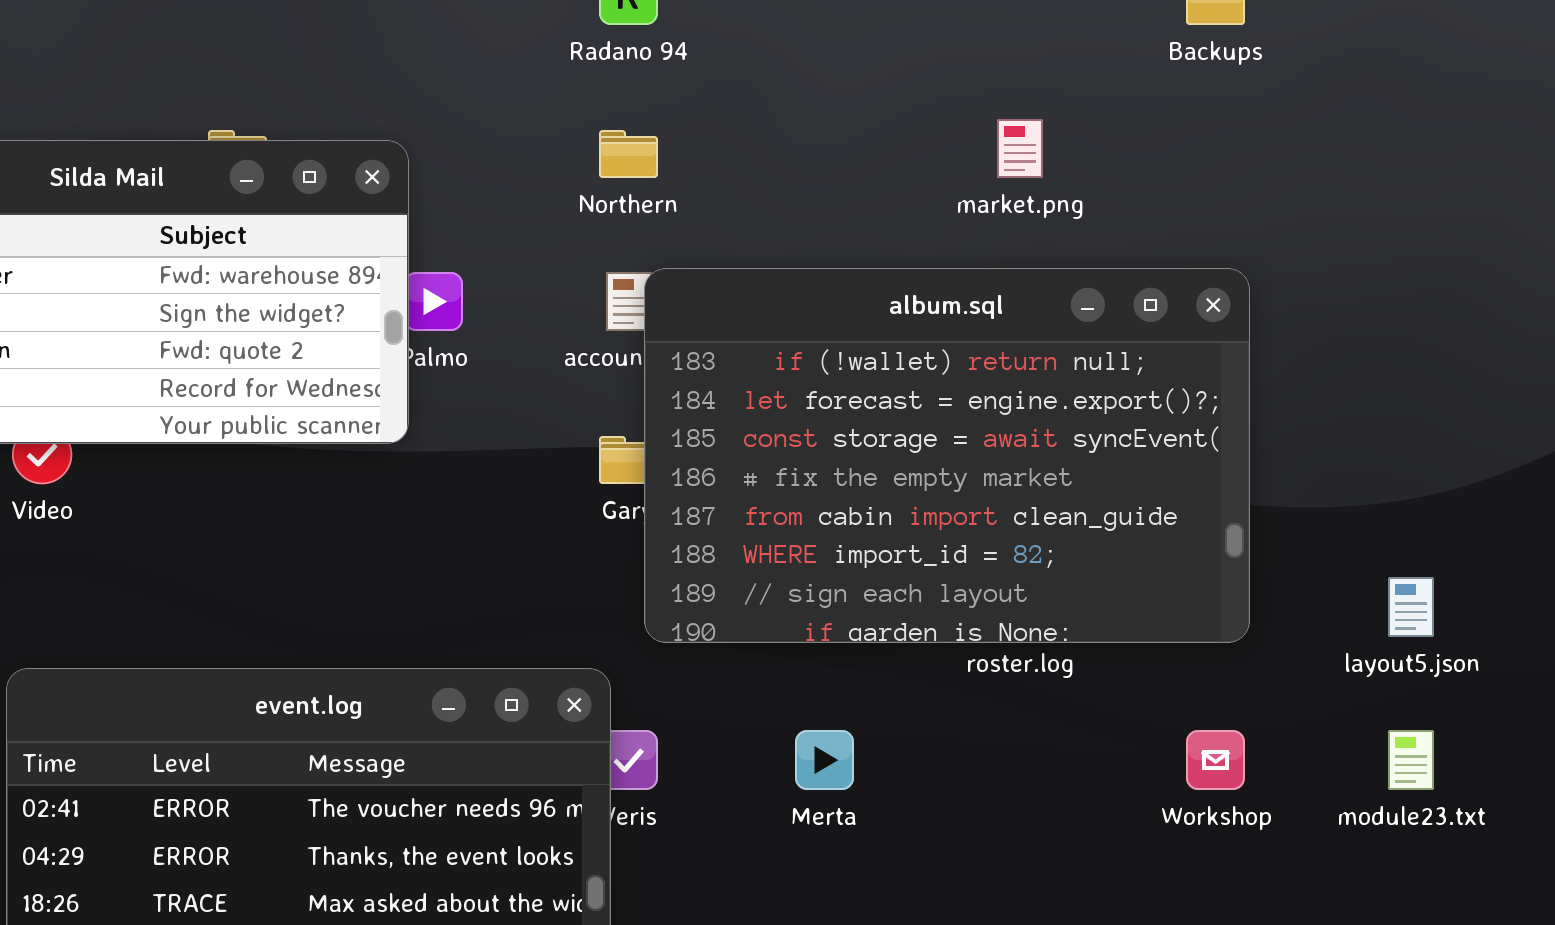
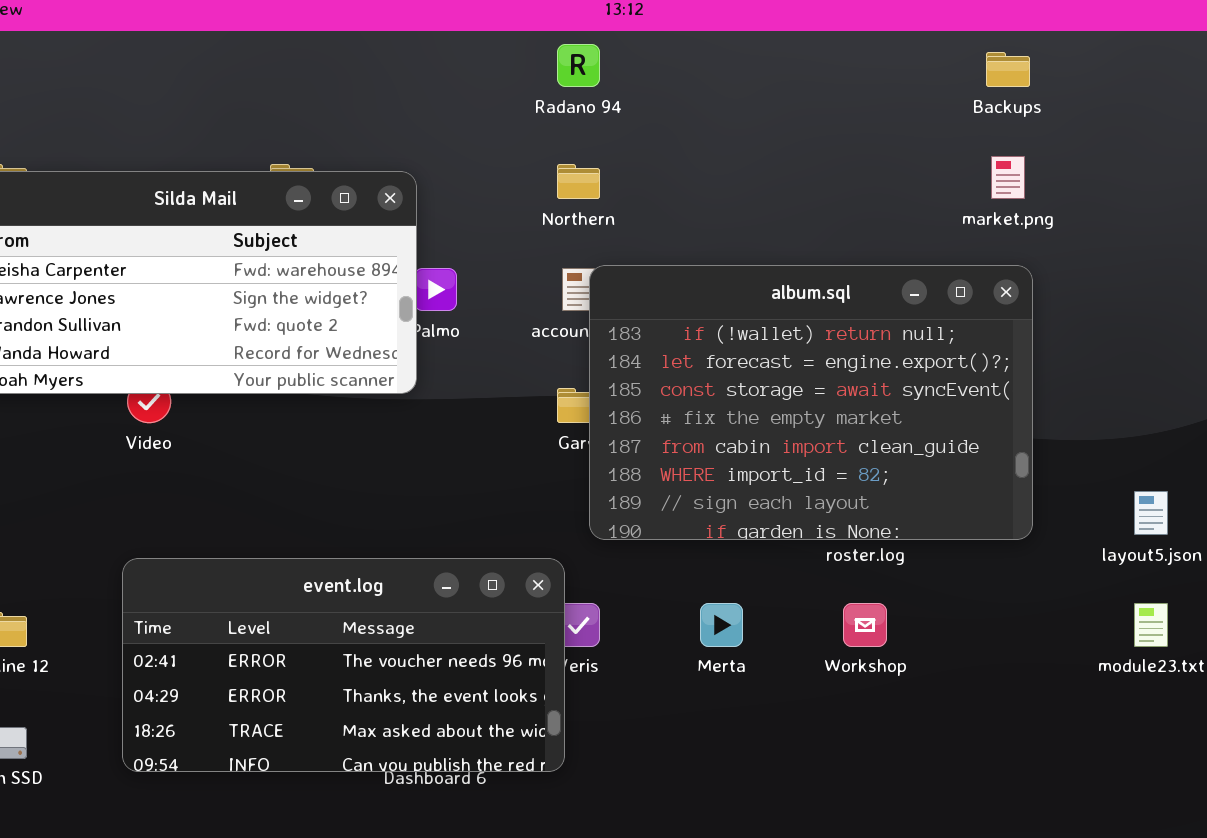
market.png: [997,119,1043,178] -> [991,156,1025,199], moved
Workshop: [1186,730,1245,790] -> [843,603,887,647], moved

